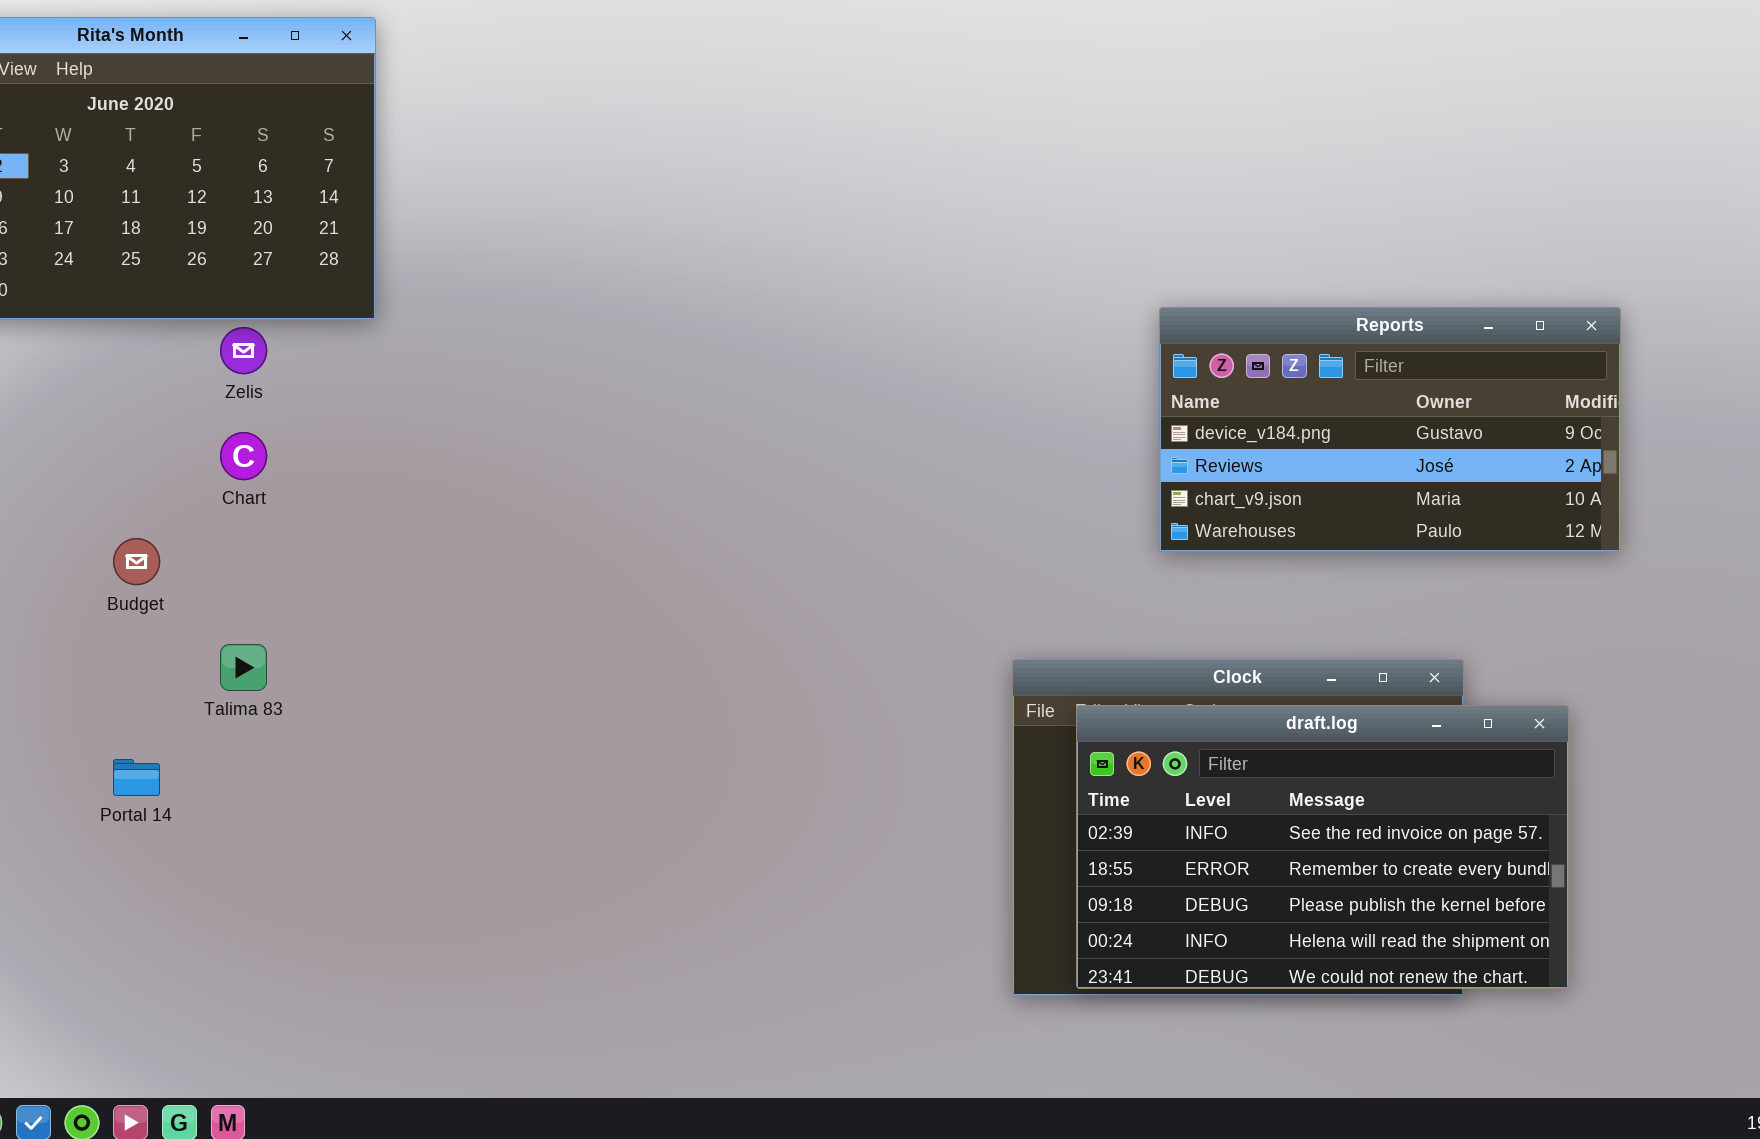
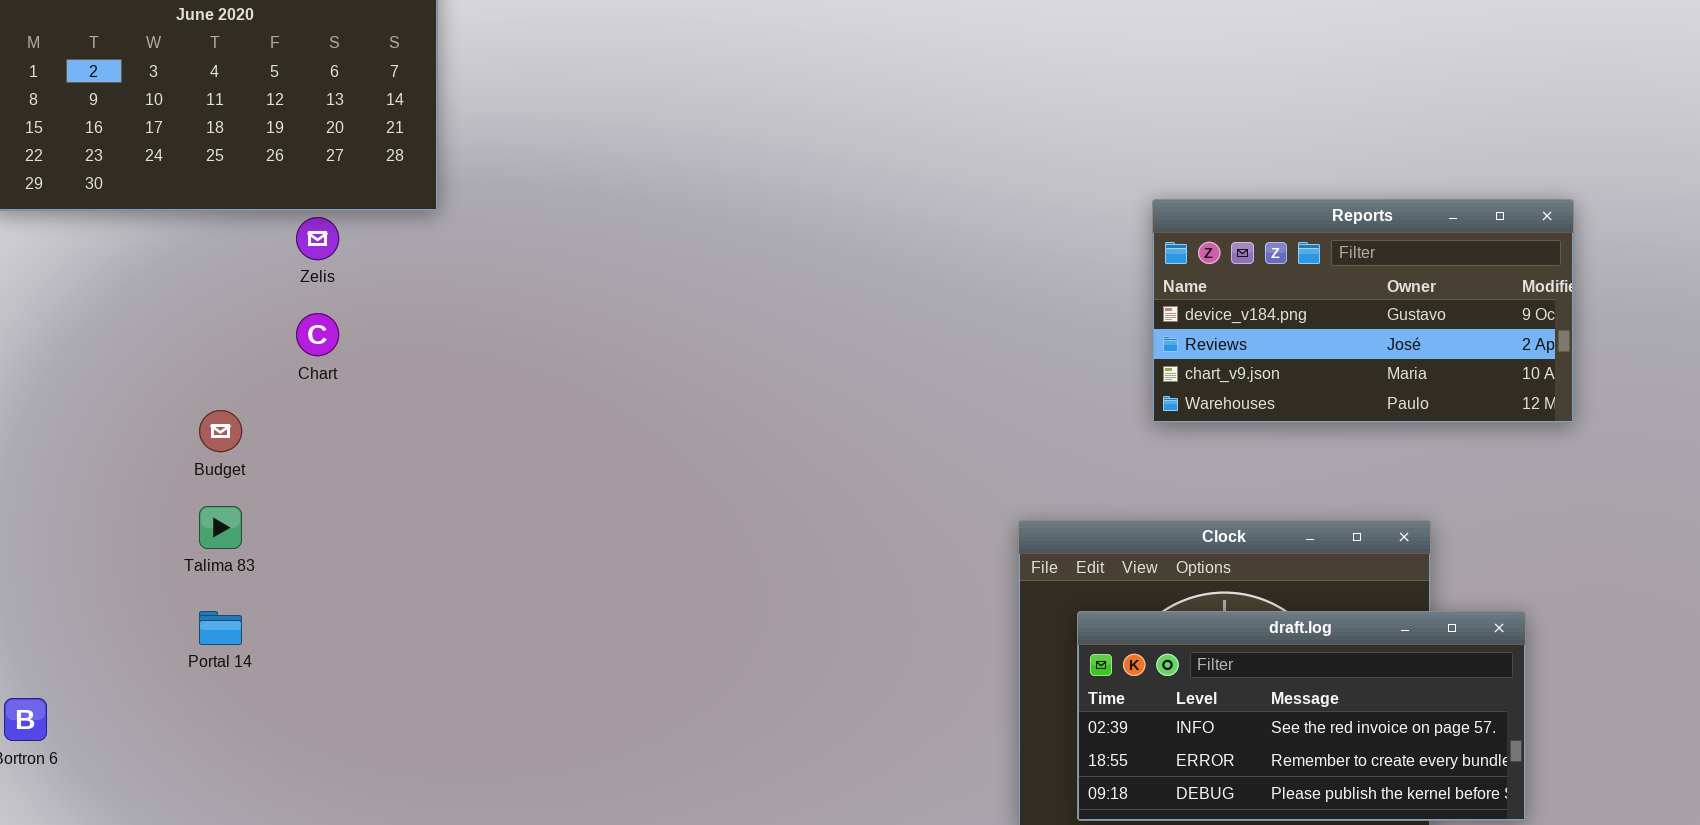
Talima 83: [220,644,267,691] -> [199,506,242,549], moved
draft.log: [1076,705,1569,989] -> [1077,611,1526,821], resized

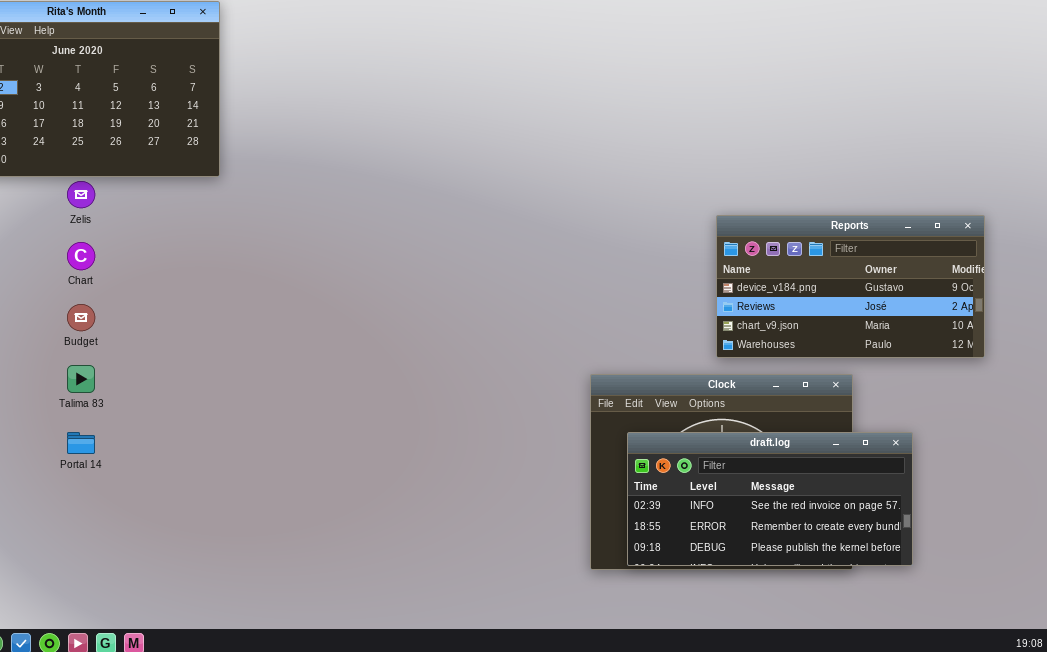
Reports: [1152,199,1574,423] -> [716,215,985,358], moved
Zelis: [296,217,339,260] -> [67,181,95,208], moved
Chart: [296,313,339,356] -> [67,242,95,270], moved

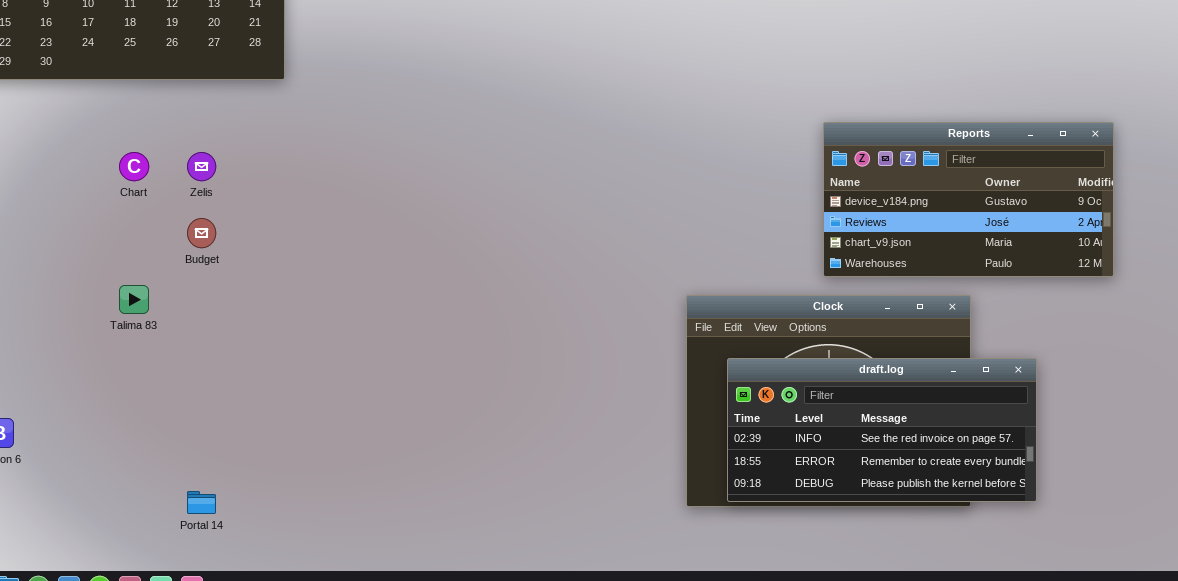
Zelis: [67,181,95,208] -> [187,152,216,181], moved
Budget: [67,304,95,331] -> [187,218,216,248], moved
Portal 14: [67,432,95,454] -> [187,491,216,514], moved

